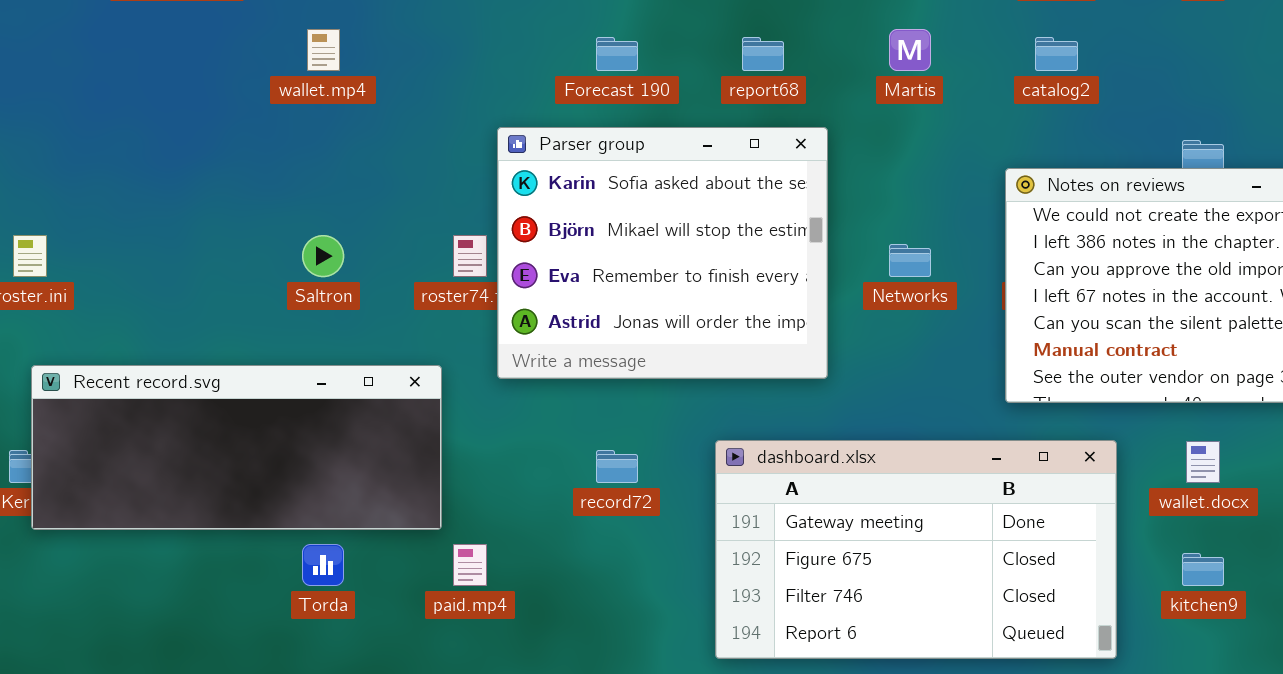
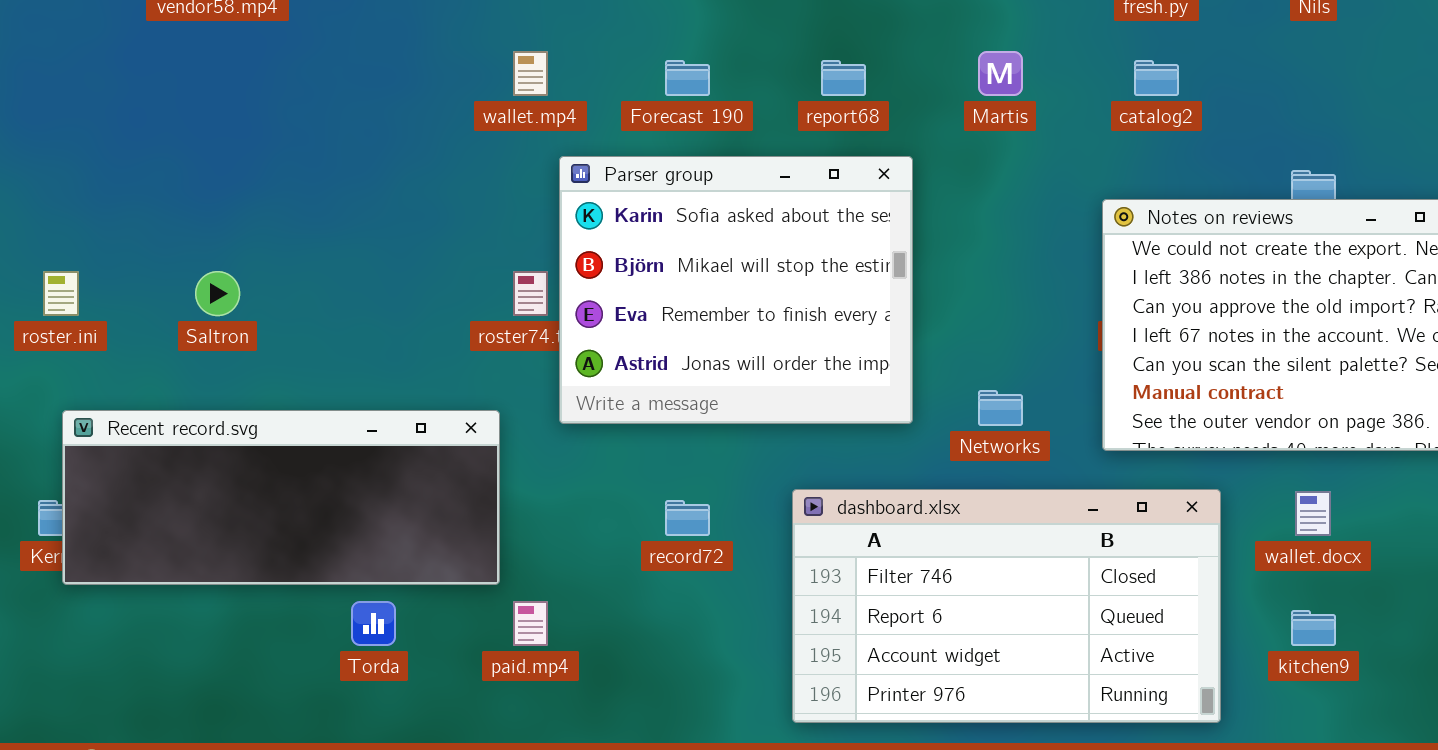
wallet.mp4: [307,29,340,71] -> [513,51,548,96], moved
Saltron: [302,235,344,277] -> [195,271,240,316], moved
Networks: [889,244,931,277] -> [978,390,1023,426], moved
dashboard.xlsx: [715,440,1117,659] -> [792,489,1221,723], scrolled down 2 rows

